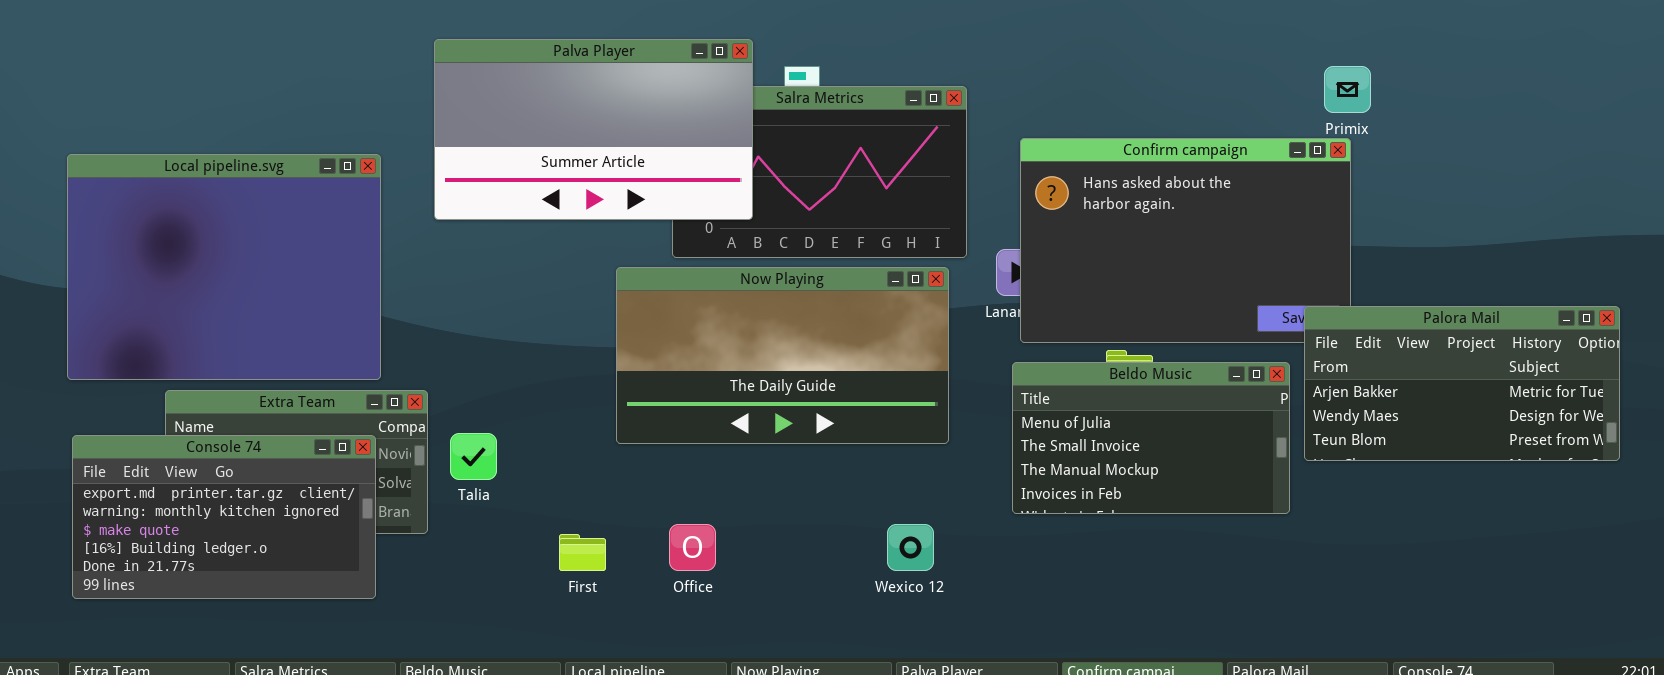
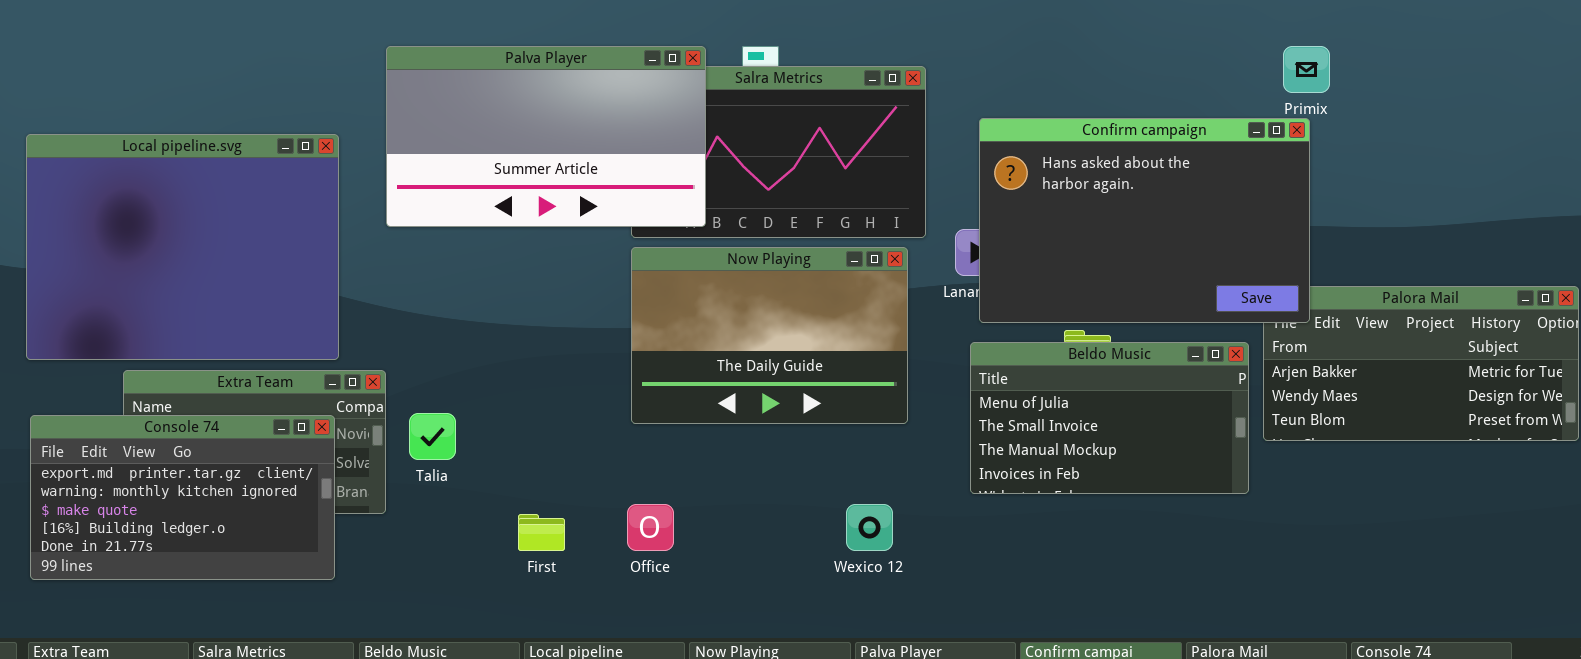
Palva Player: [434,39,753,220] -> [386,46,706,227], moved
Confirm campaign: [1020,138,1351,343] -> [979,118,1310,323], raised
Now Playing: [616,267,949,444] -> [631,247,908,424], resized

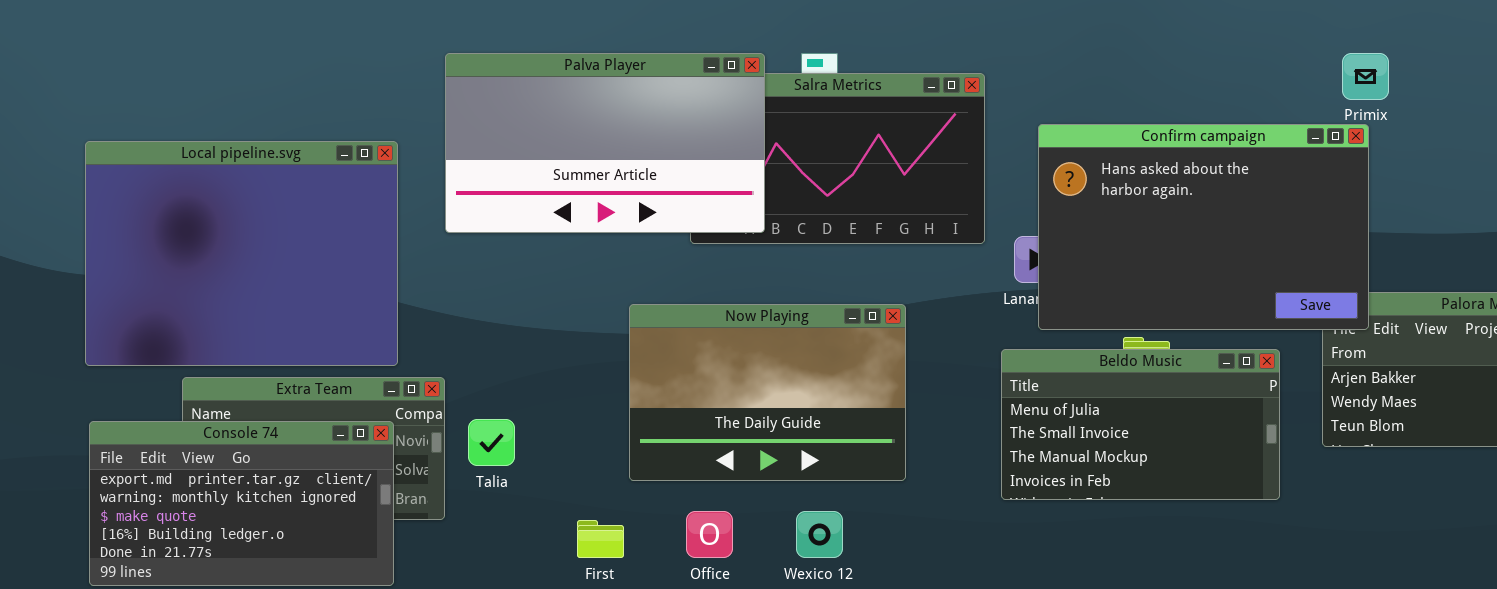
Now Playing: [631,247,908,424] -> [629,304,906,481], moved
Beldo Music: [970,342,1249,494] -> [1001,349,1280,500], moved
Wexico 12: [846,504,893,551] -> [796,511,843,558], moved

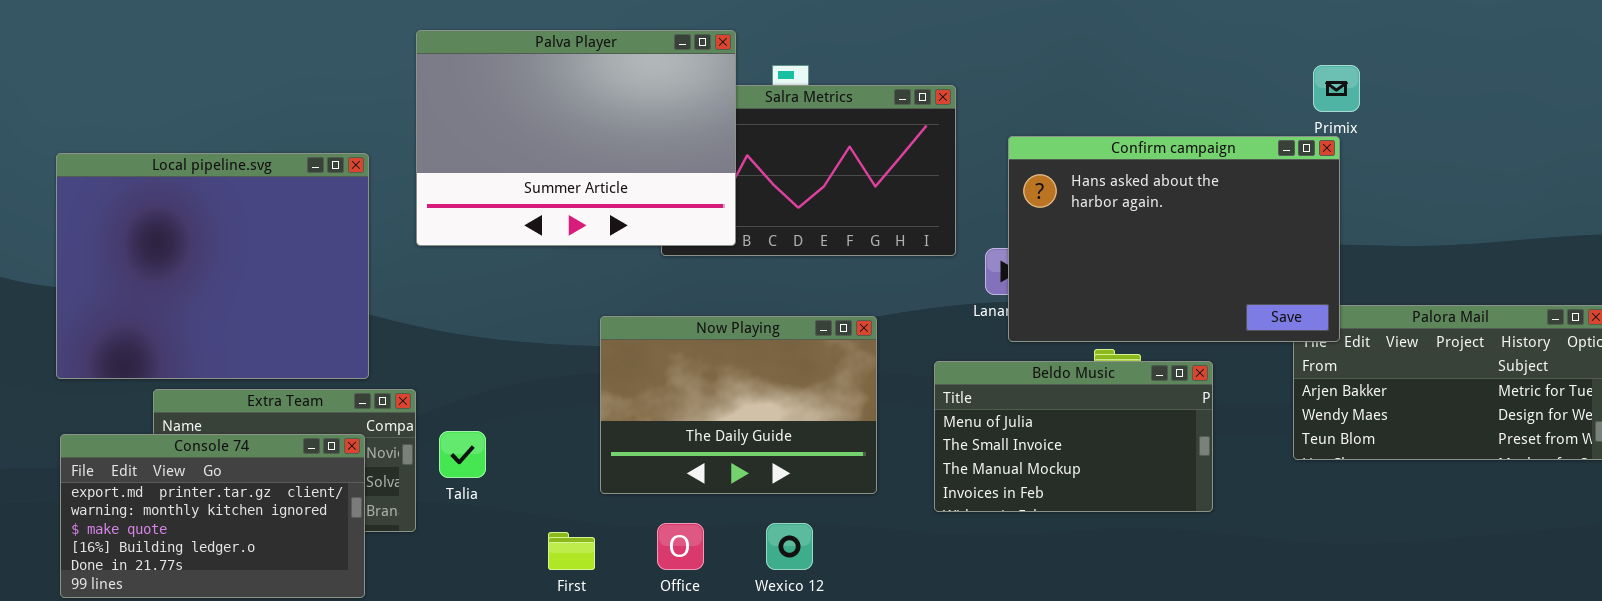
Palva Player: [445,53,765,233] -> [416,30,736,246], resized
Beldo Music: [1001,349,1280,500] -> [934,361,1213,512], moved

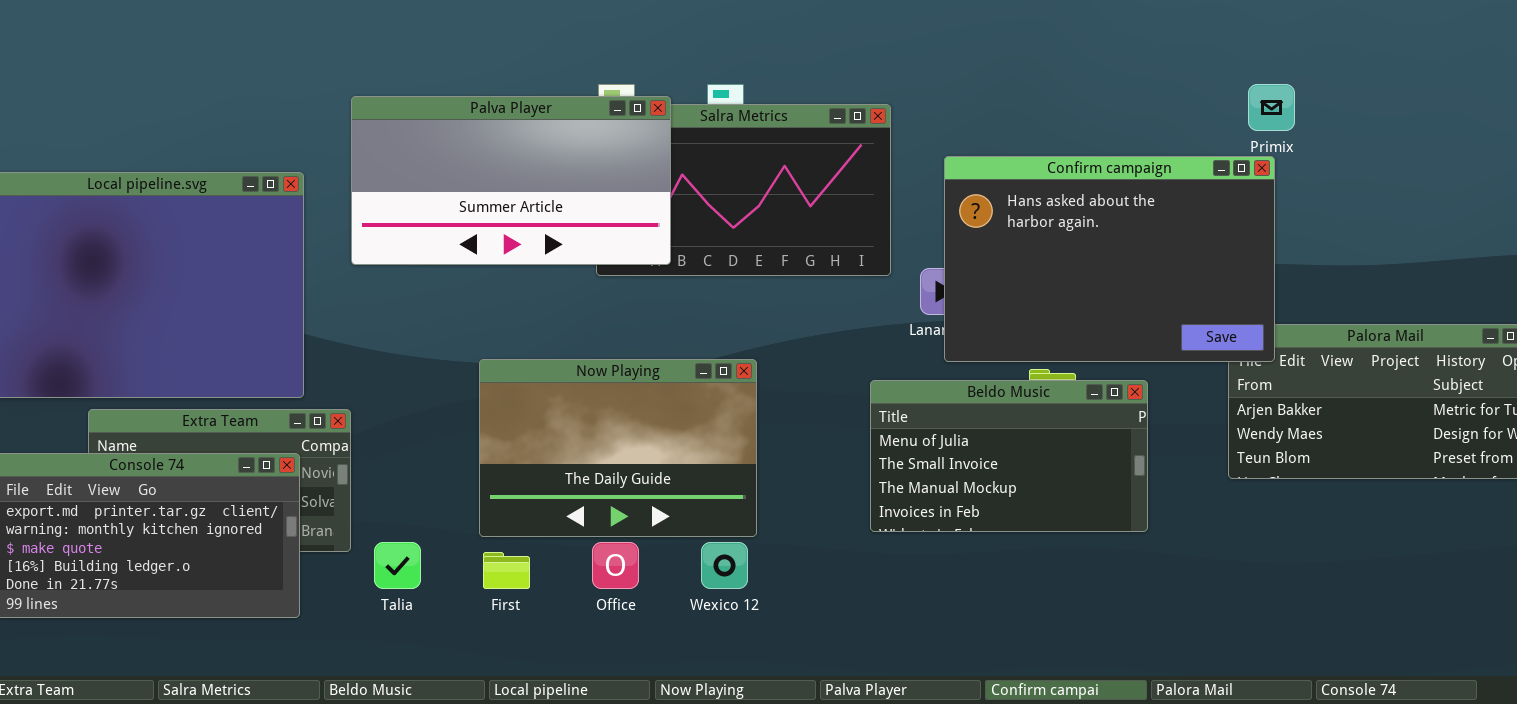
Palva Player: [416,30,736,246] -> [351,96,671,265], resized
Now Playing: [600,316,877,494] -> [479,359,757,537], moved
Talia: [439,431,486,478] -> [374,542,421,589], moved

